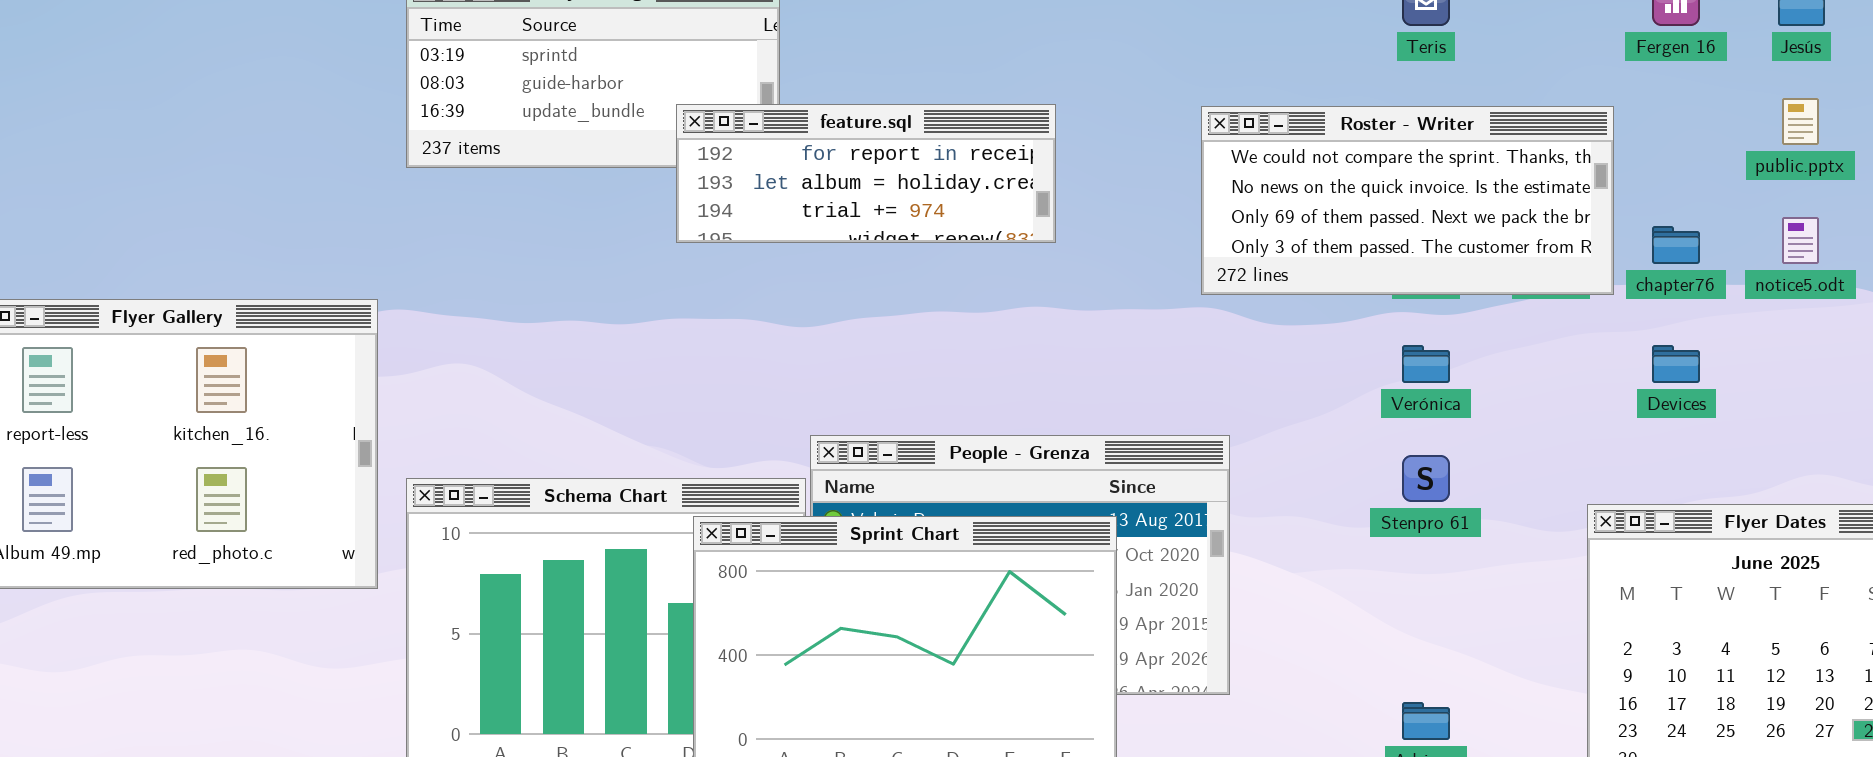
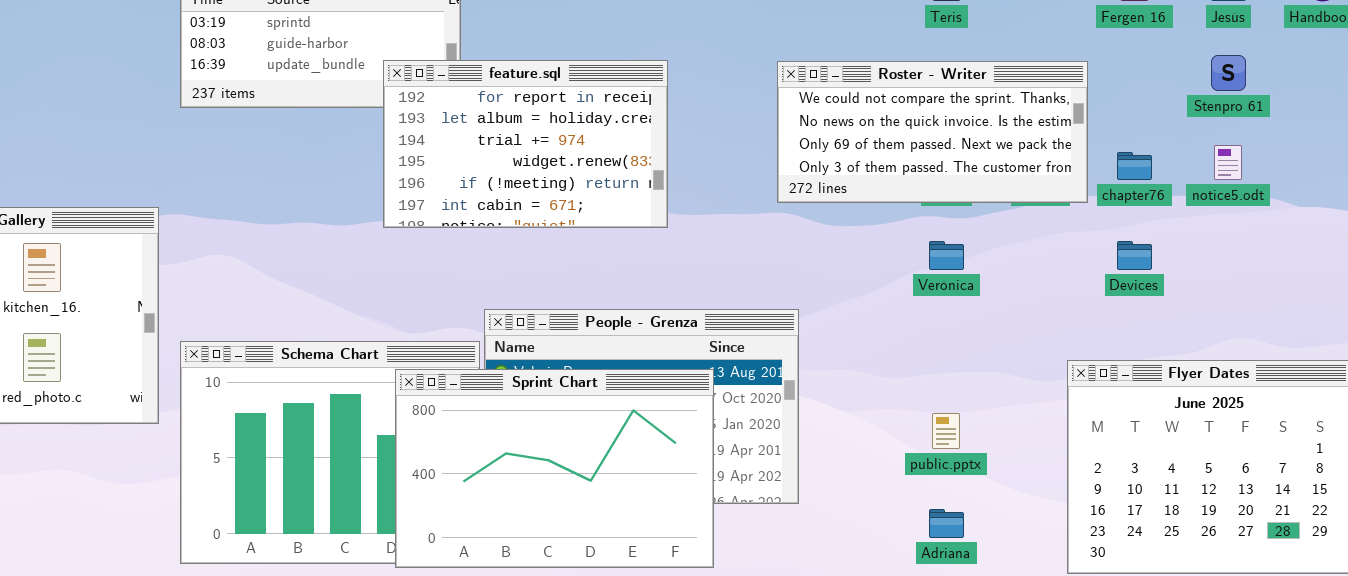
public.pptx: [1782,98,1819,145] -> [932,413,960,449], moved
feature.sql: [676,104,1056,243] -> [383,60,668,228], resized
Stenpro 61: [1402,455,1450,502] -> [1211,55,1246,91], moved

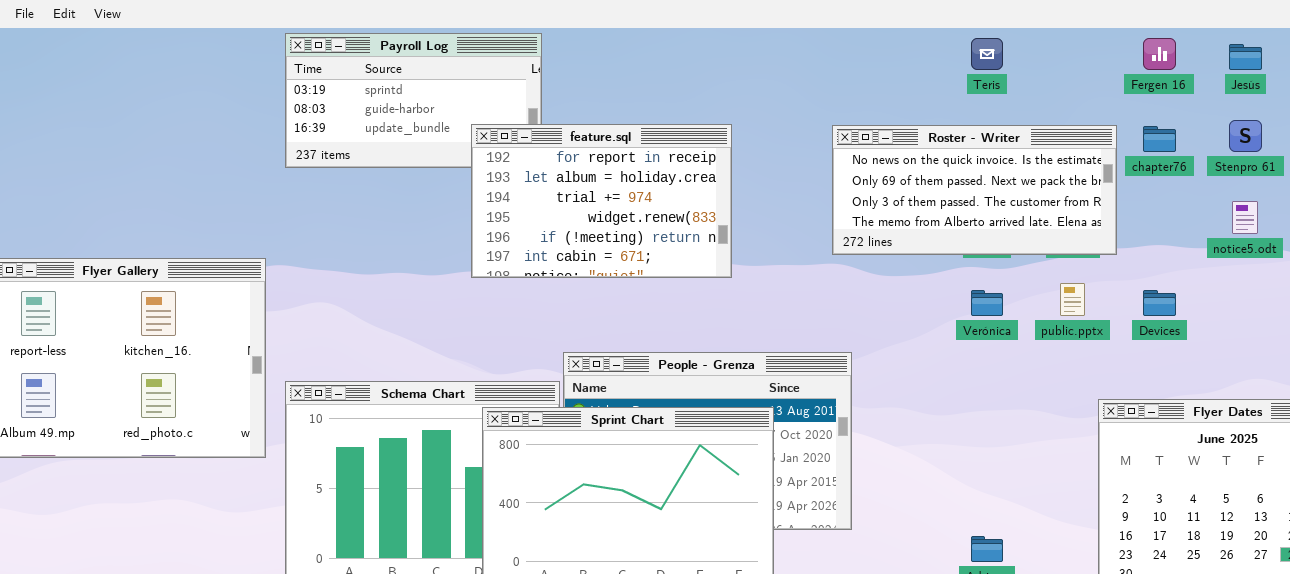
Roster - Writer: [777,61,1088,203] -> [832,125,1117,255], scrolled down 1 row
chapter76: [1117,152,1152,180] -> [1143,126,1176,152], moved
public.pptx: [932,413,960,449] -> [1060,283,1085,316], moved

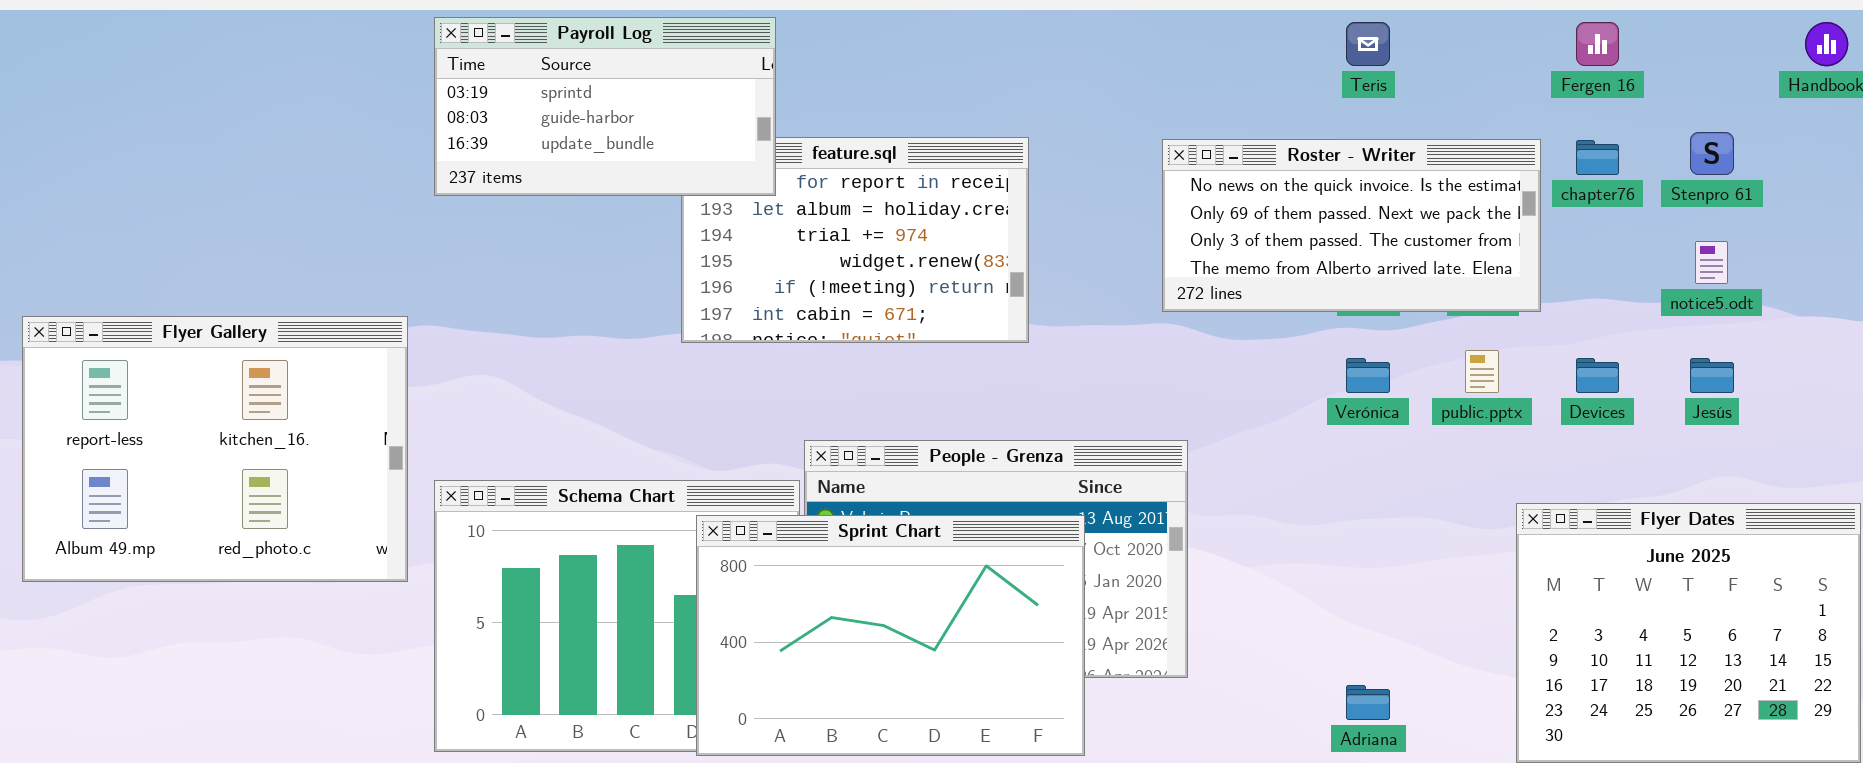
Payroll Log: [285,33,542,168] -> [434,17,776,196], raised
Jesús: [1229,44,1262,70] -> [1690,358,1734,393], moved

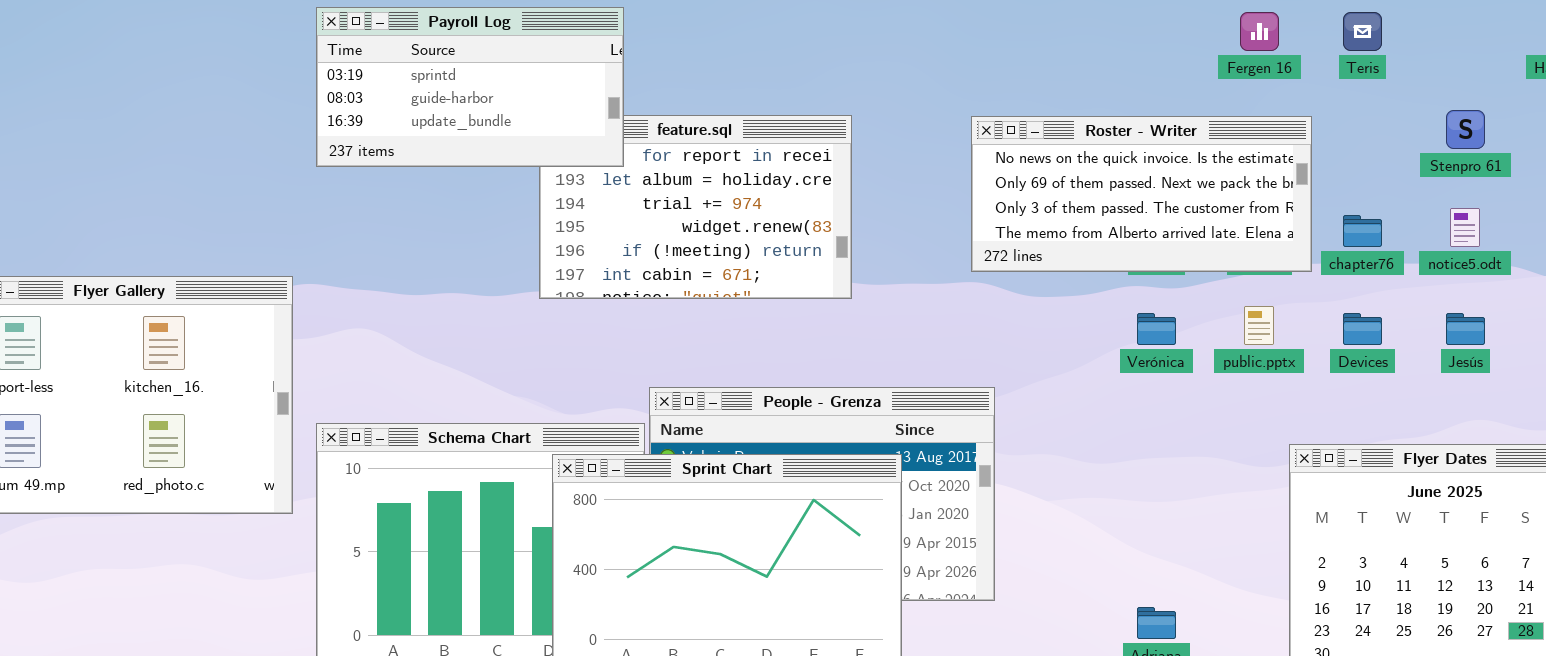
Teris: [1346,22,1390,66] -> [1343,12,1382,51], moved
Fergen 16: [1576,22,1619,66] -> [1240,12,1279,51], moved
chapter76: [1576,140,1619,175] -> [1343,215,1382,247], moved

